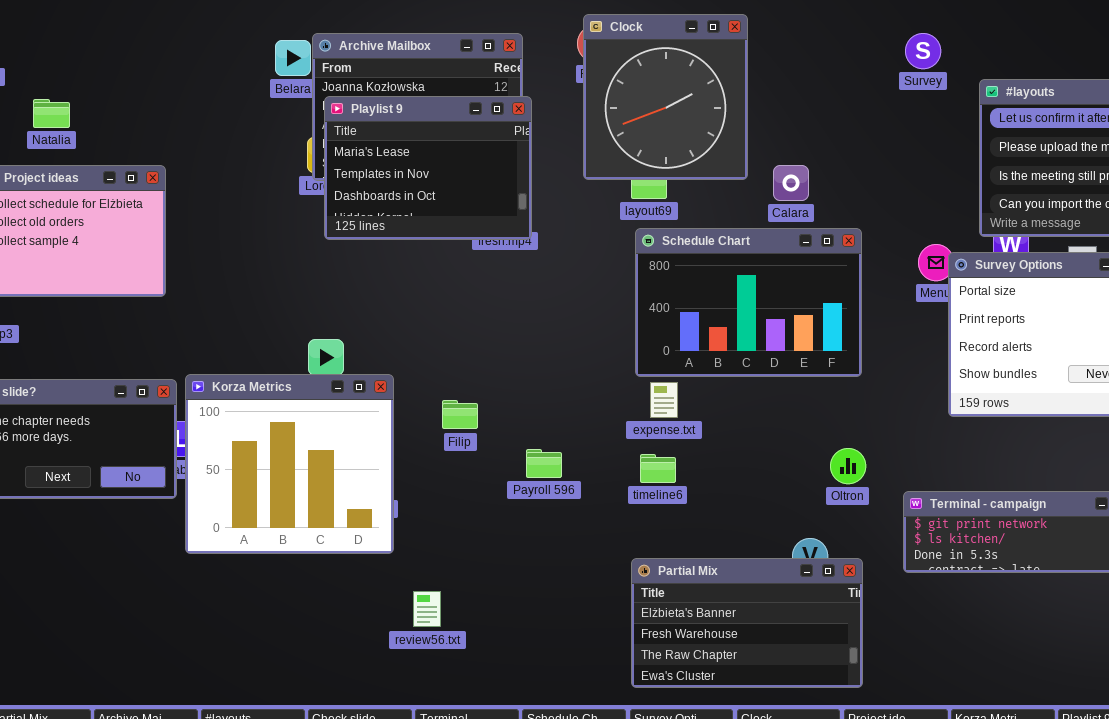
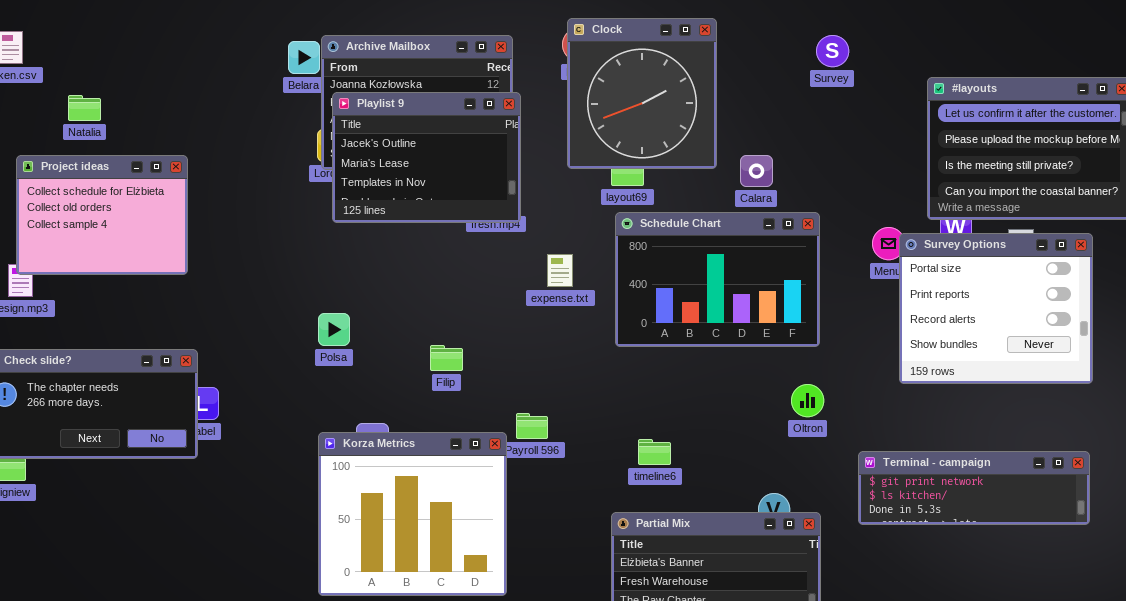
Survey: [905,33,941,69] -> [816,35,849,67], moved
Playlist 9: [324,96,532,240] -> [332,92,521,223], scrolled up 1 row
Korza Metrics: [185,374,394,554] -> [318,432,507,596], moved
expense.txt: [650,382,678,418] -> [547,254,573,287], moved
Filip: [442,400,478,429] -> [430,345,463,371], moved
Oltron: [830,448,866,484] -> [791,384,824,417], moved
timeline6: [640,454,676,483] -> [638,439,671,465], moved

